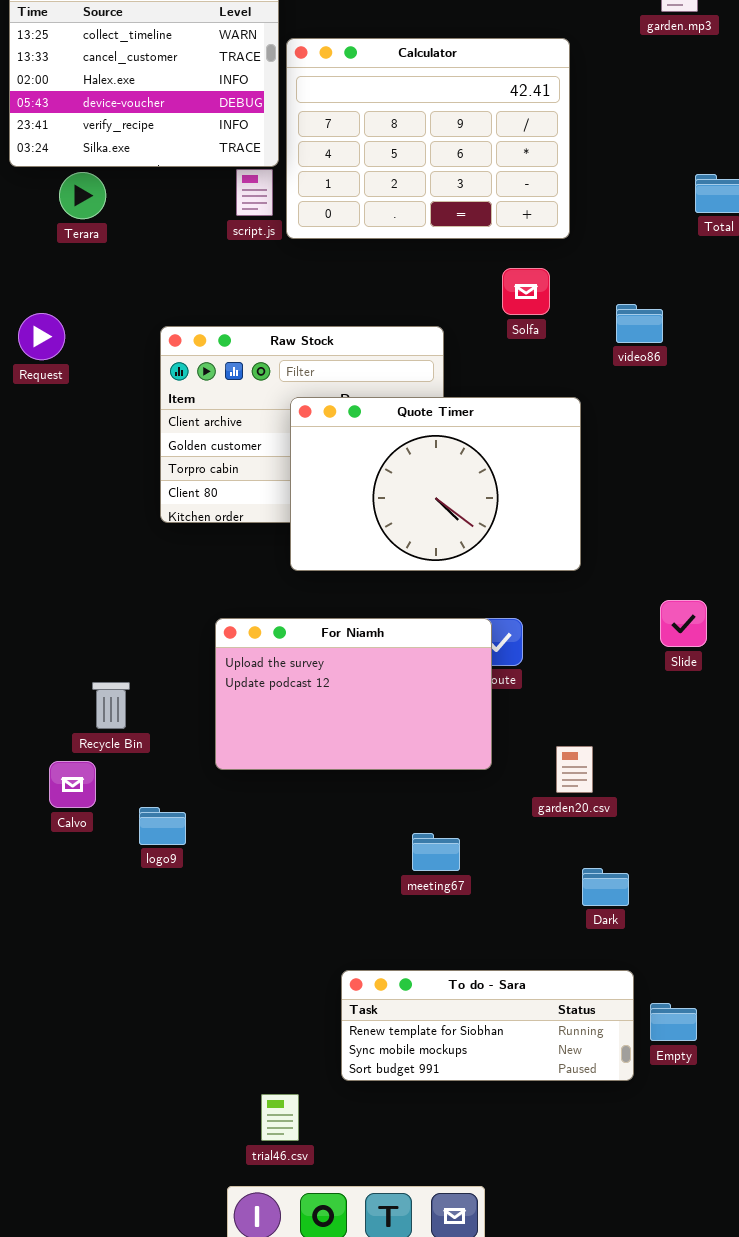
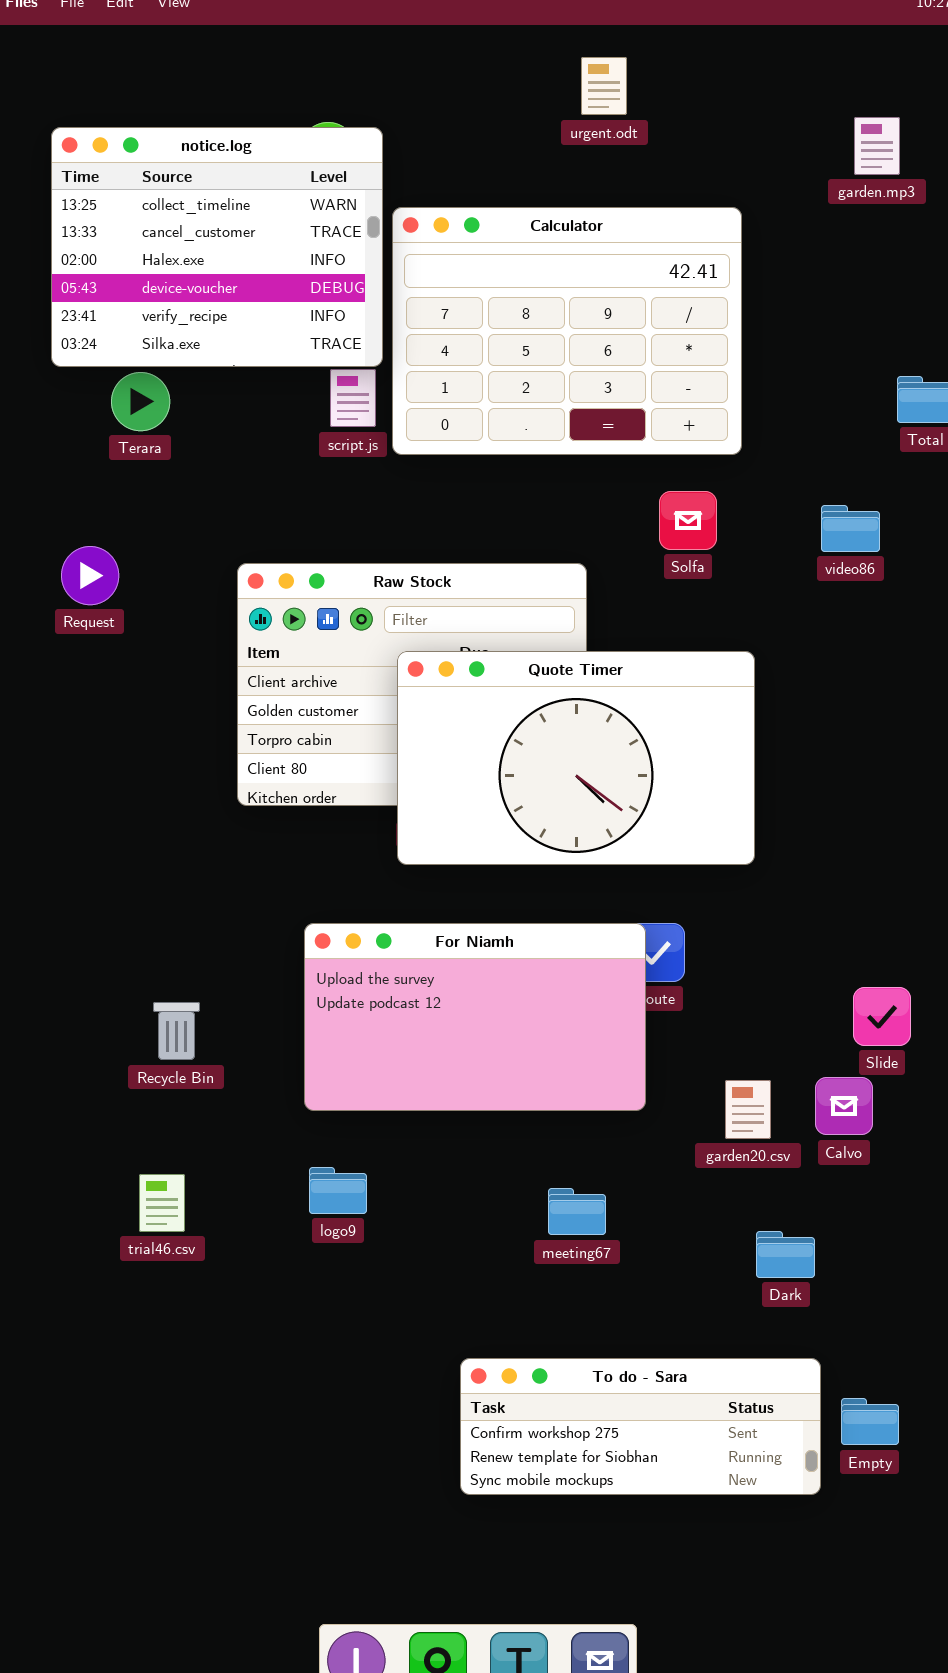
video86: [616,304,663,343] -> [821,505,880,552], moved
Slide: [660,600,707,647] -> [853,987,911,1046], moved
Calvo: [49,761,96,808] -> [815,1077,873,1135], moved
logo9: [139,807,186,845] -> [309,1167,367,1214], moved
To do - Sara: [341,970,634,1081] -> [460,1358,821,1495], scrolled up 1 row
trial46.csv: [261,1094,299,1141] -> [139,1174,185,1232], moved

